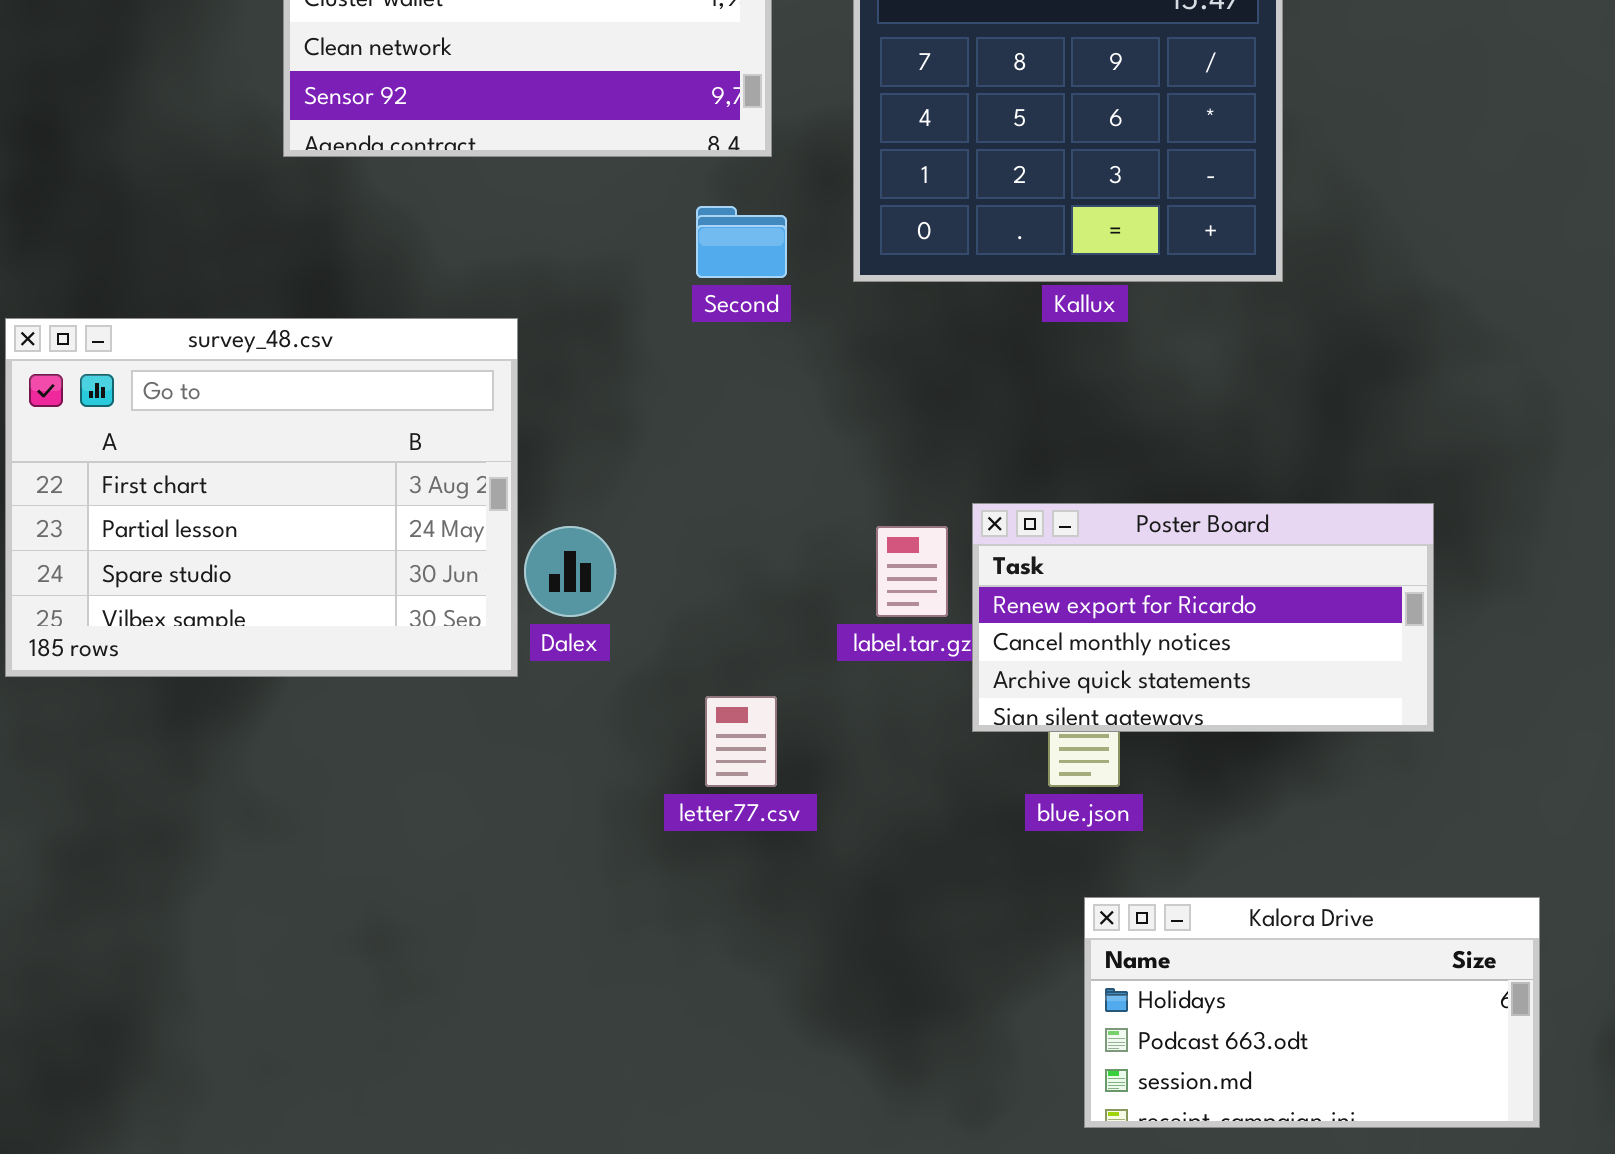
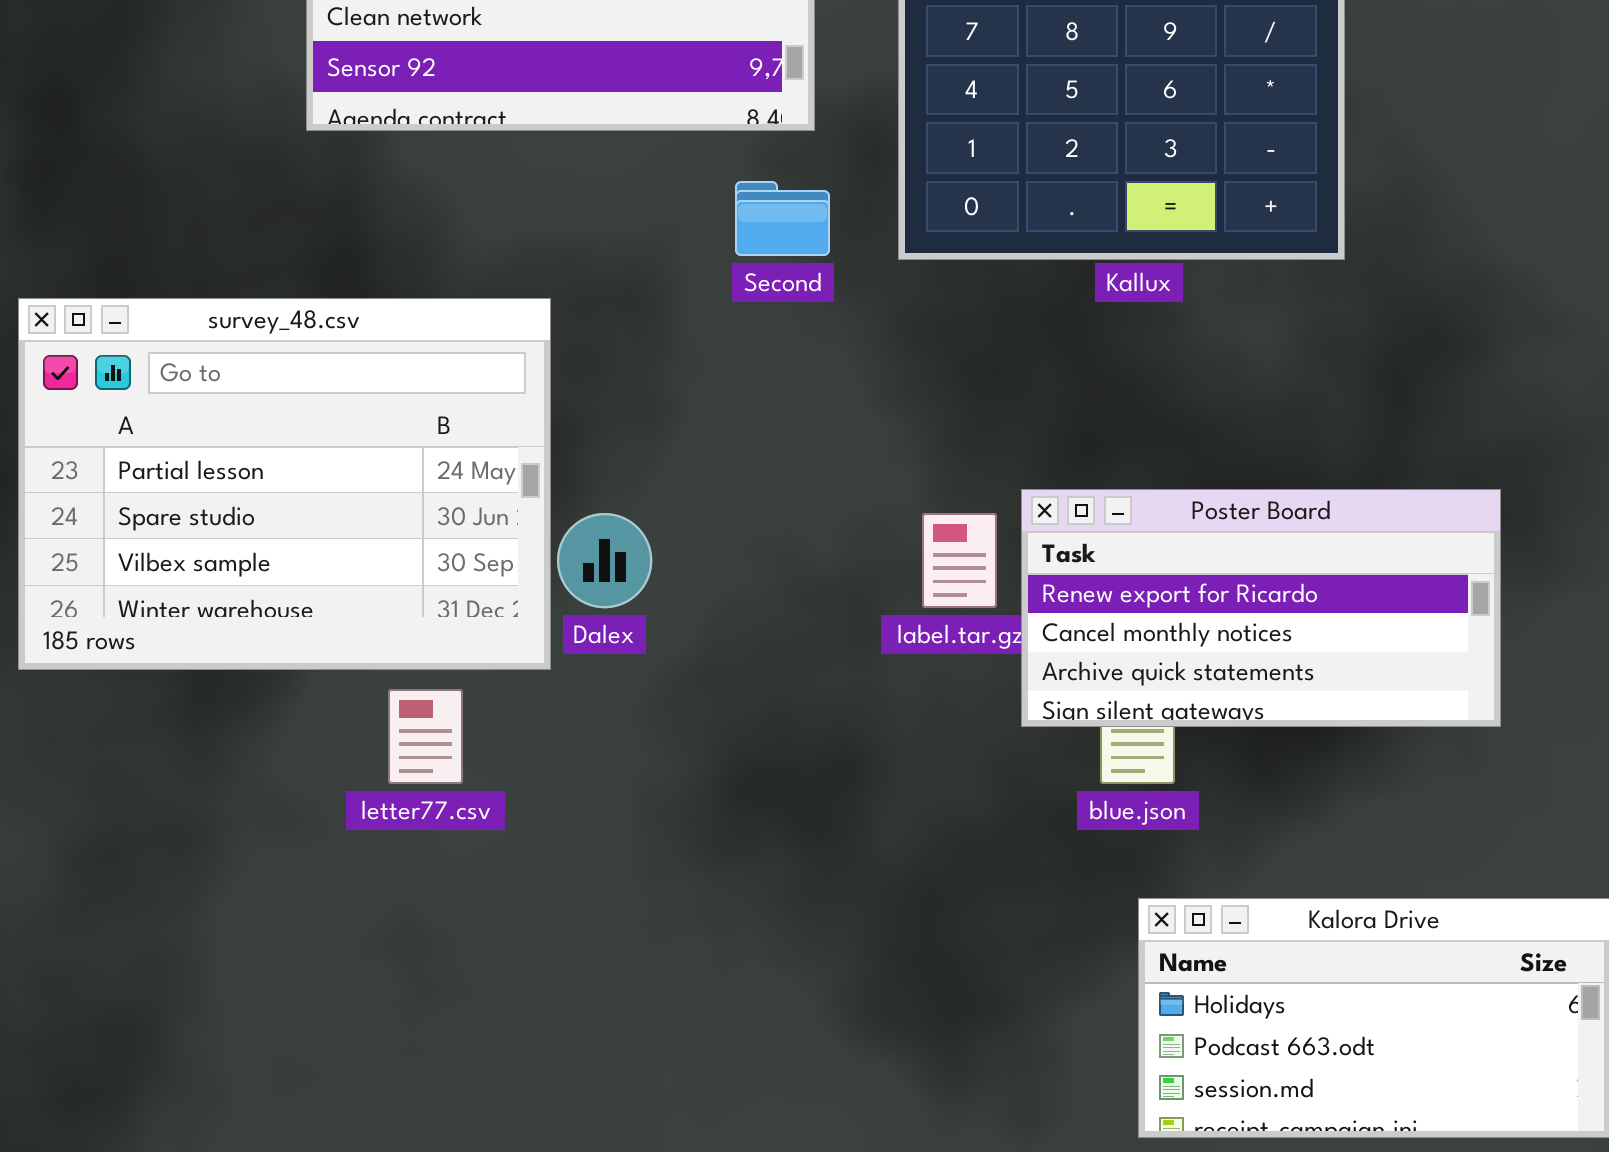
survey_48.csv: [5,318,518,677] -> [18,298,551,670], scrolled down 1 row
letter77.csv: [705,696,777,787] -> [388,689,463,784], moved

